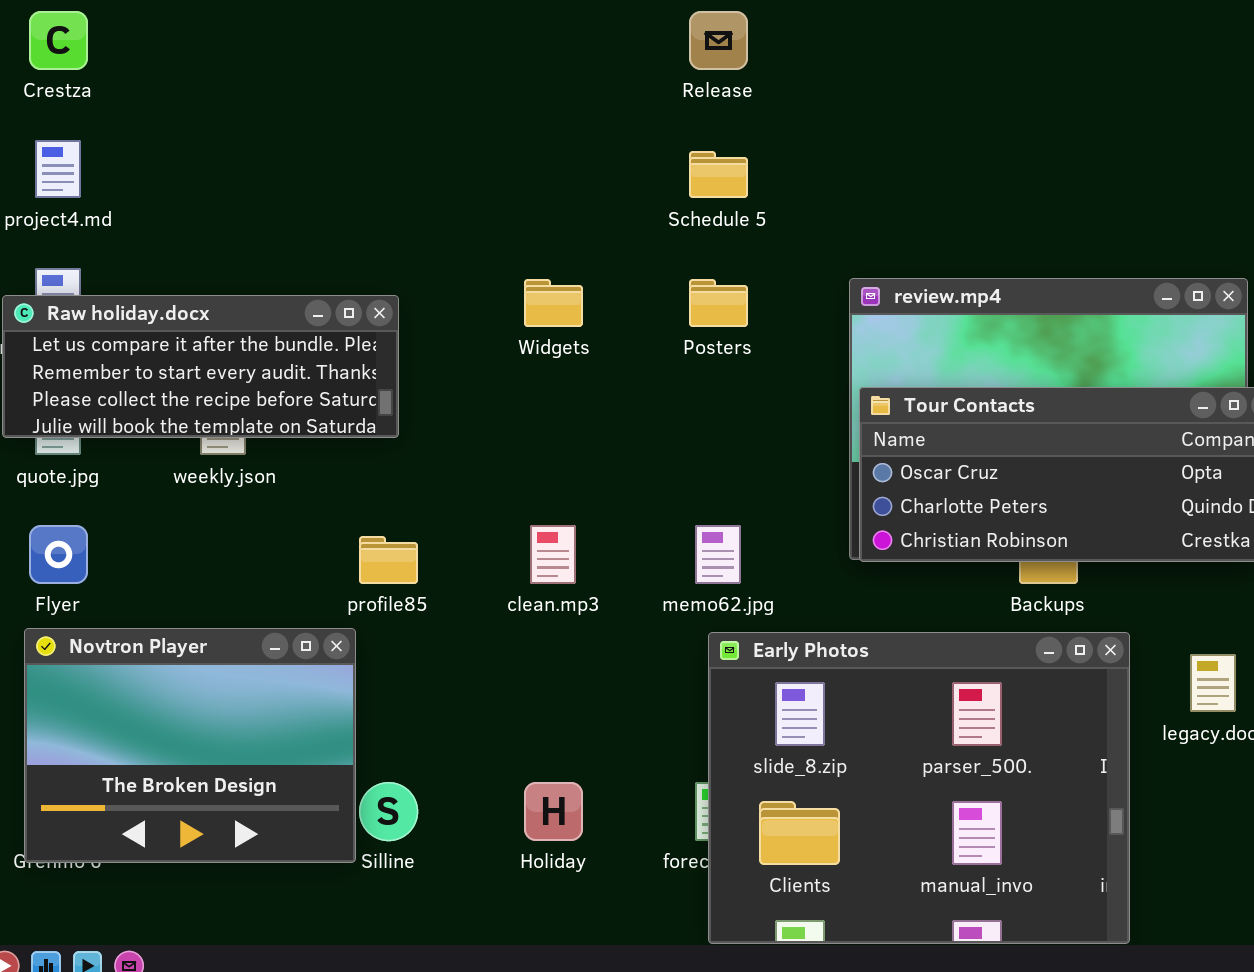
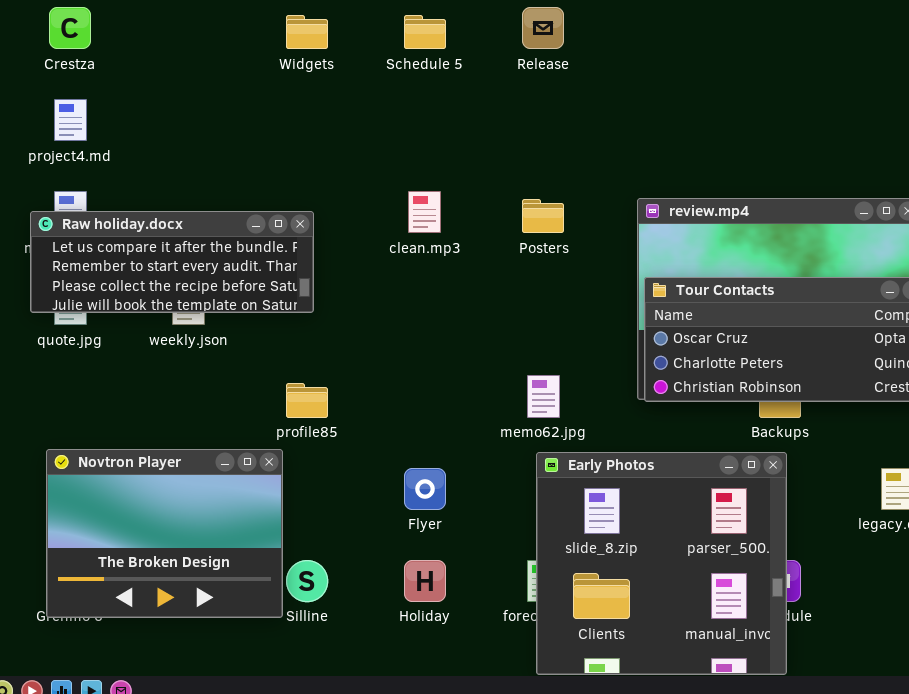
Schedule 5: [689,151,748,198] -> [404,15,446,49], moved
Widgets: [524,279,583,327] -> [286,15,328,49], moved
Flyer: [29,525,88,584] -> [404,468,446,510], moved
clean.mp3: [530,525,576,584] -> [408,191,441,233], moved
Early Photos: [708,632,1130,944] -> [536,452,787,675], resized

